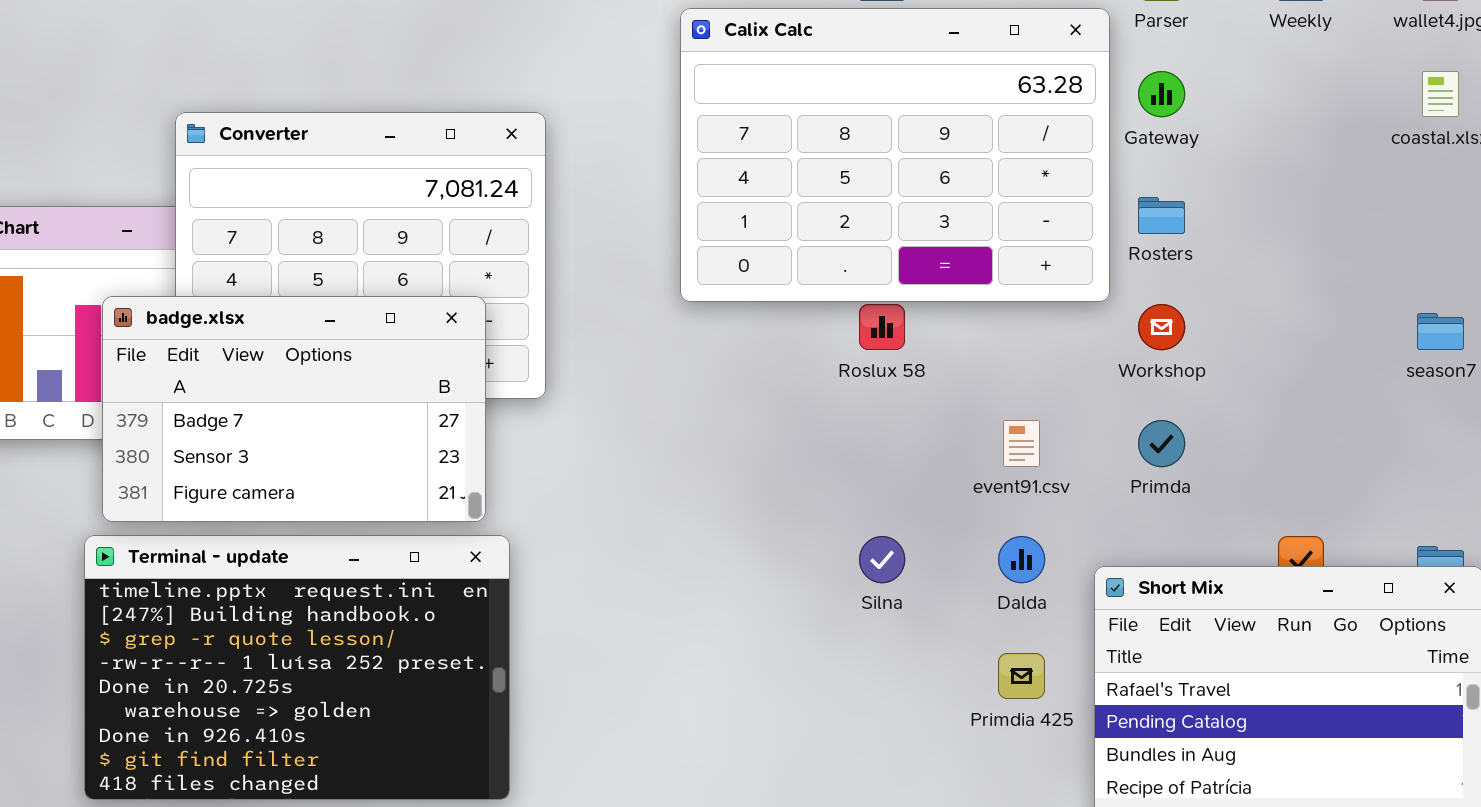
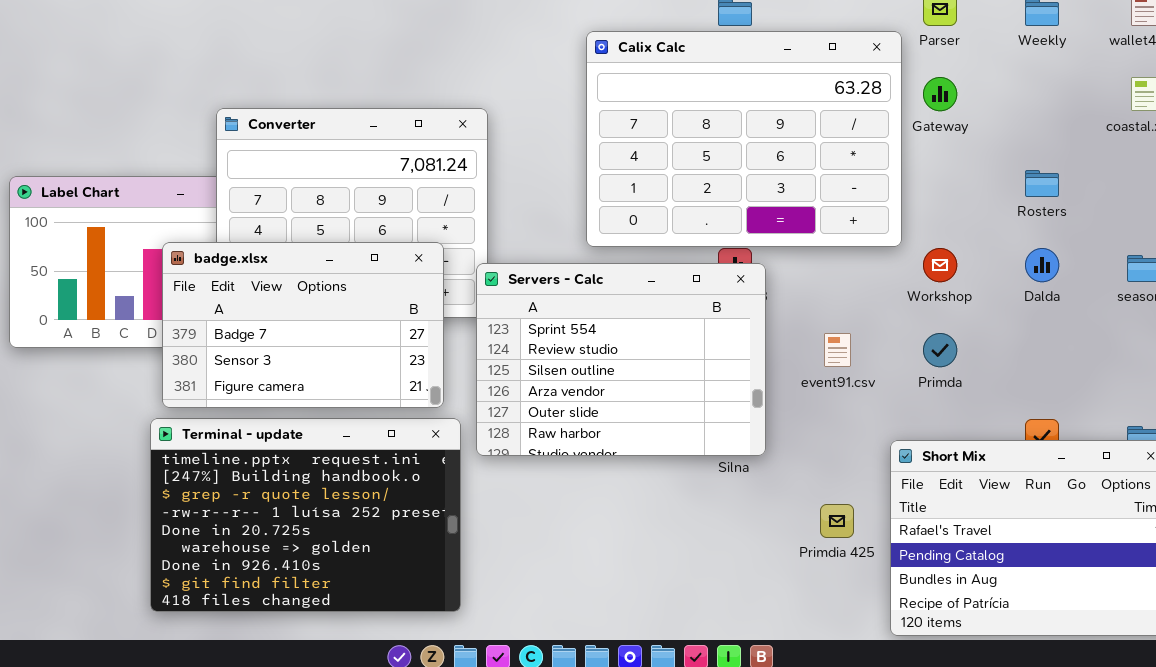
Rosters: [1138,197,1185,234] -> [1025,170,1059,197], moved
Servers - Calc: none -> [476,263,766,456], opened
Dalda: [998,536,1045,583] -> [1025,248,1059,282], moved

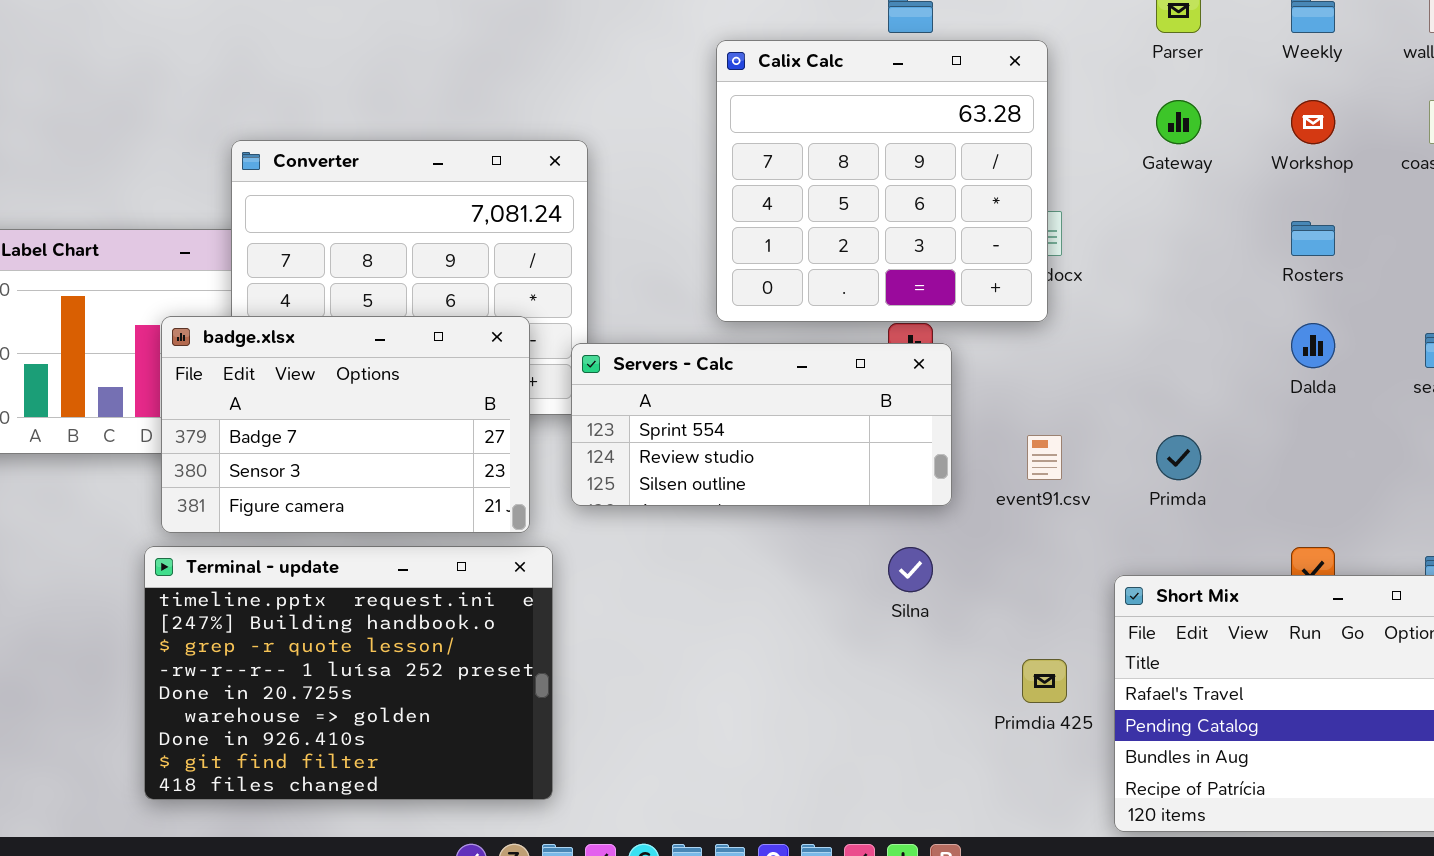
Calix Calc: [586,31,902,247] -> [716,40,1048,322], resized
Workshop: [923,248,957,282] -> [1291,100,1335,144], moved
Servers - Calc: [476,263,766,456] -> [571,343,952,506], resized

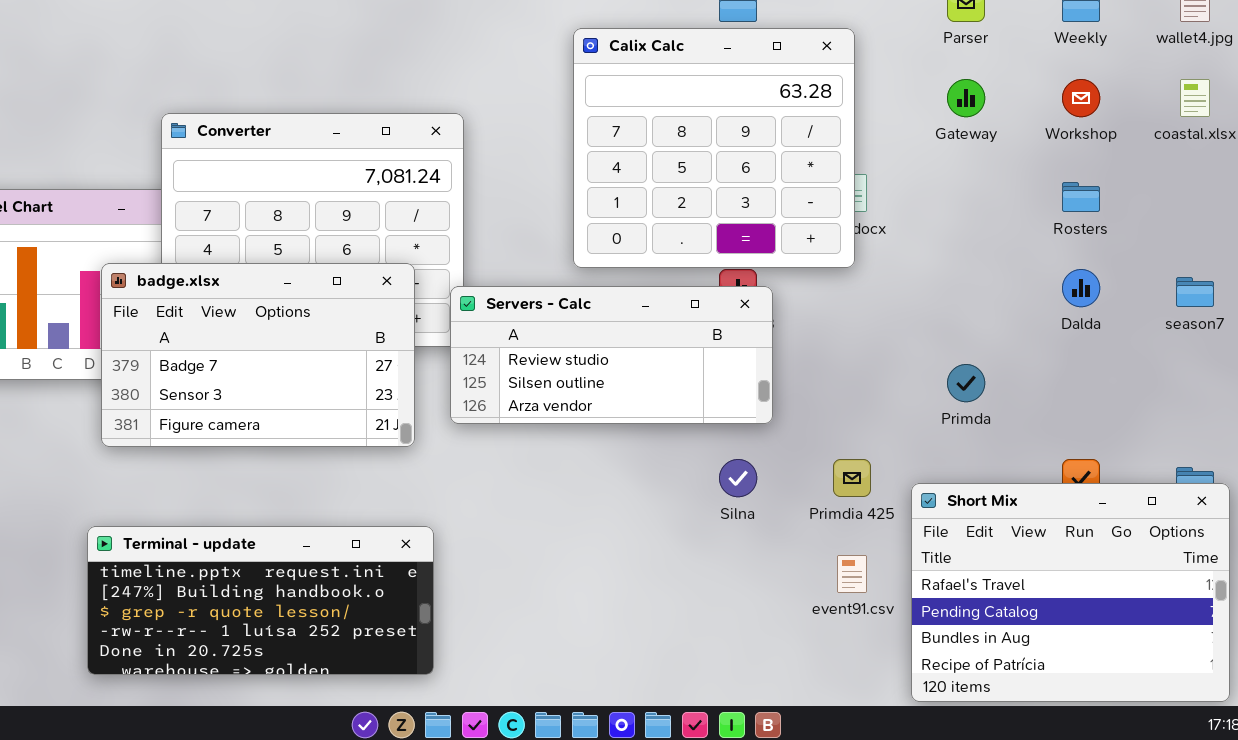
Servers - Calc: [571,343,952,506] -> [450,286,773,424], scrolled down 1 row
event91.csv: [1027,435,1062,480] -> [837,555,867,593], moved
Terminal - update: [144,546,553,800] -> [87,526,434,675], resized
Primdia 425: [1022,659,1067,703] -> [833,459,871,497], moved

